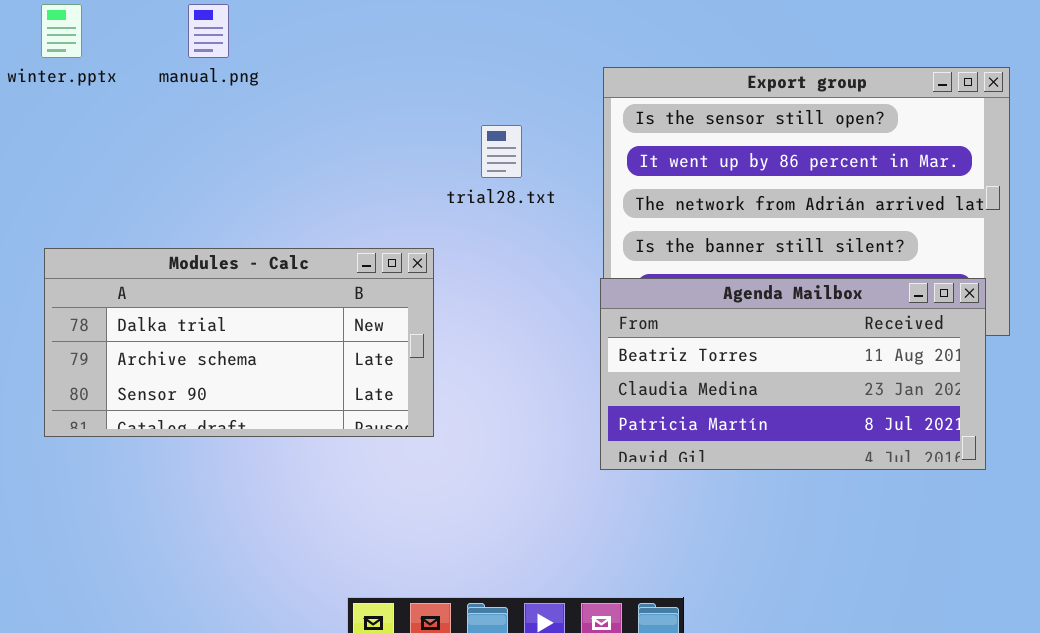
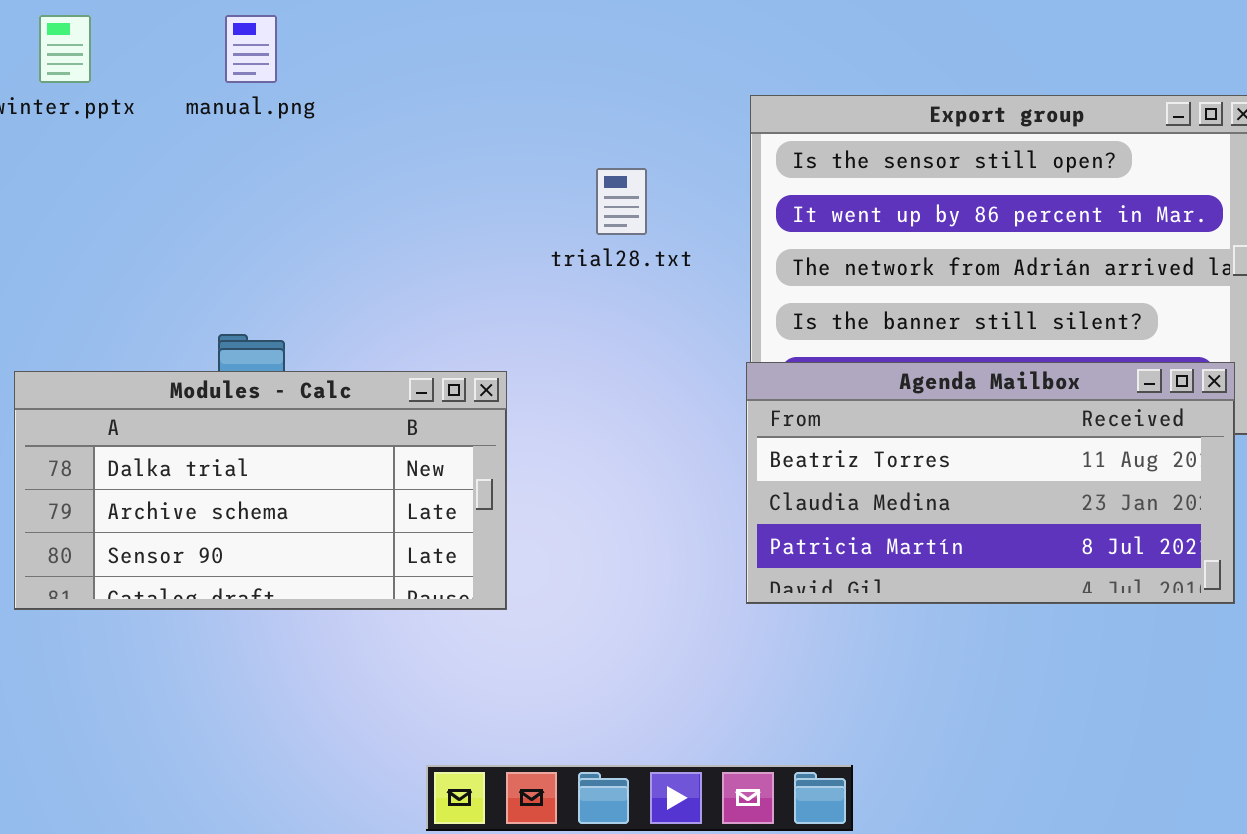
Modules - Calc: [44,248,434,437] -> [14,371,507,610], moved

